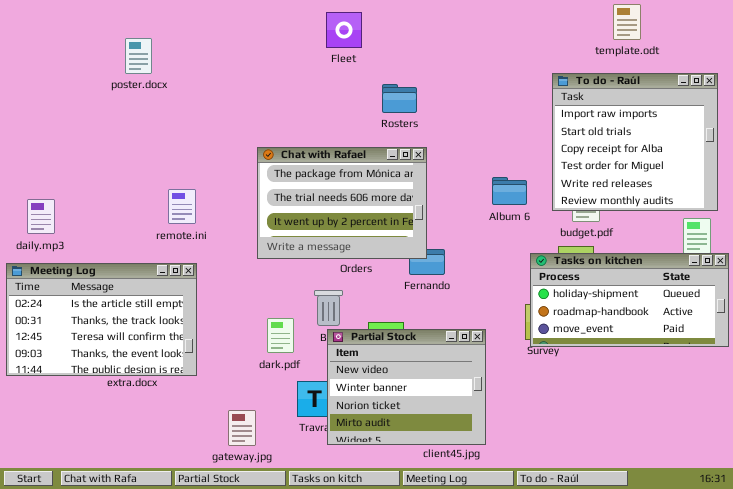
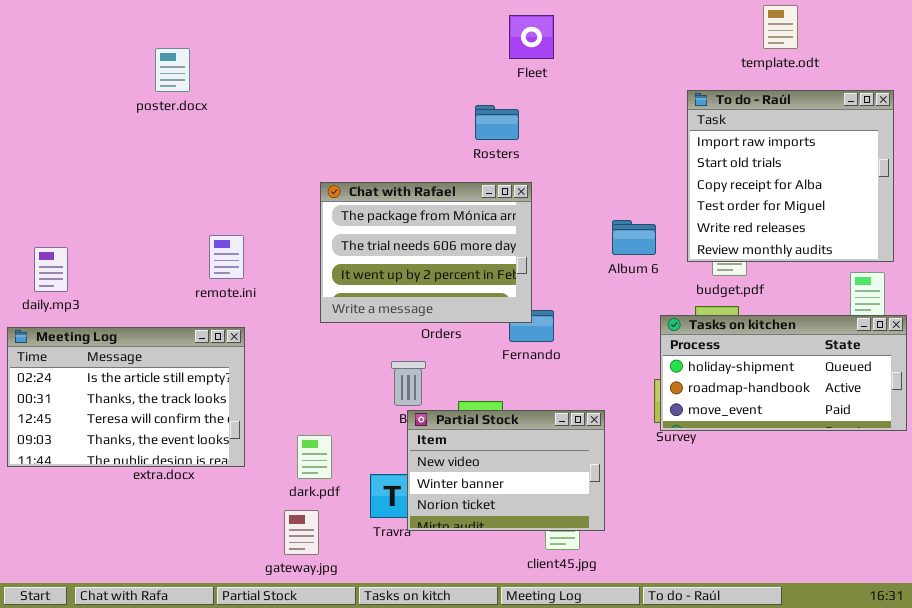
Fleet: [326,12,362,48] -> [509,15,554,59], moved
dark.pdf: [267,318,294,353] -> [297,435,332,479], moved
Partial Stock: [327,329,486,445] -> [407,410,605,531], resized

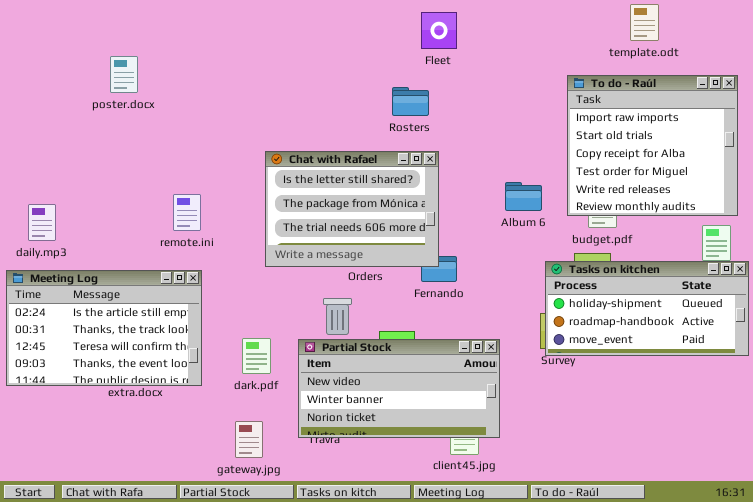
poster.docx: [155,48,190,92] -> [110,56,138,93], moved
Chat with Rafael: [320,182,532,323] -> [265,151,439,267], scrolled up 1 row
Partial Stock: [407,410,605,531] -> [298,339,500,438], resized
dark.pdf: [297,435,332,479] -> [242,338,271,374], moved

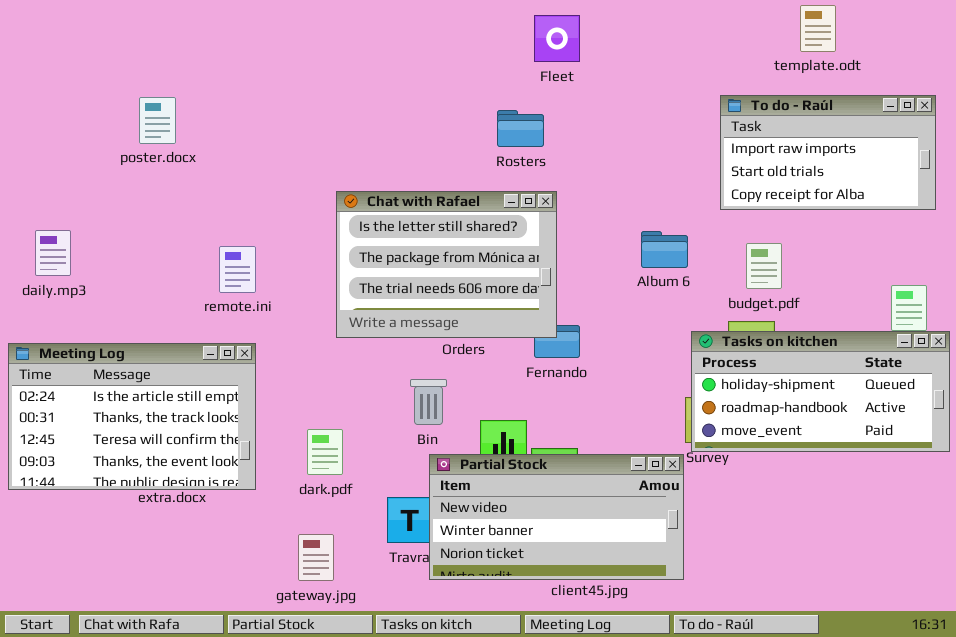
poster.docx: [110,56,138,93] -> [139,97,176,144], moved
To do - Raúl: [567,75,738,216] -> [720,95,936,210], resized
daily.mp3: [28,204,56,241] -> [35,230,71,276], moved
Partial Stock: [298,339,500,438] -> [429,454,684,580], moved

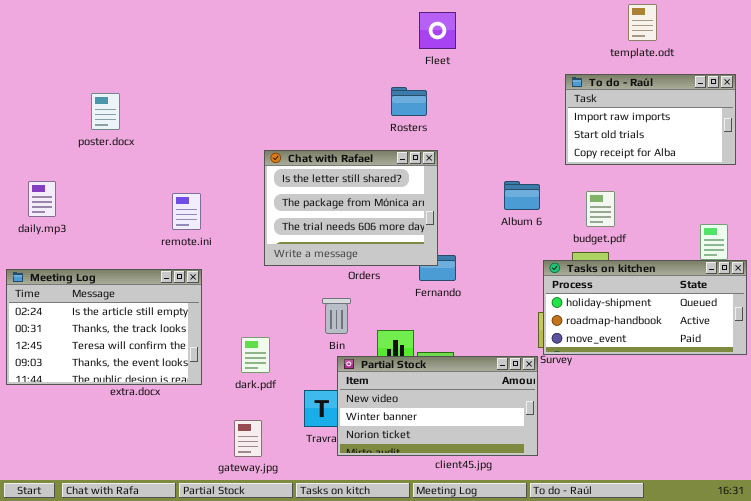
poster.docx: [139,97,176,144] -> [91,93,120,130], moved

